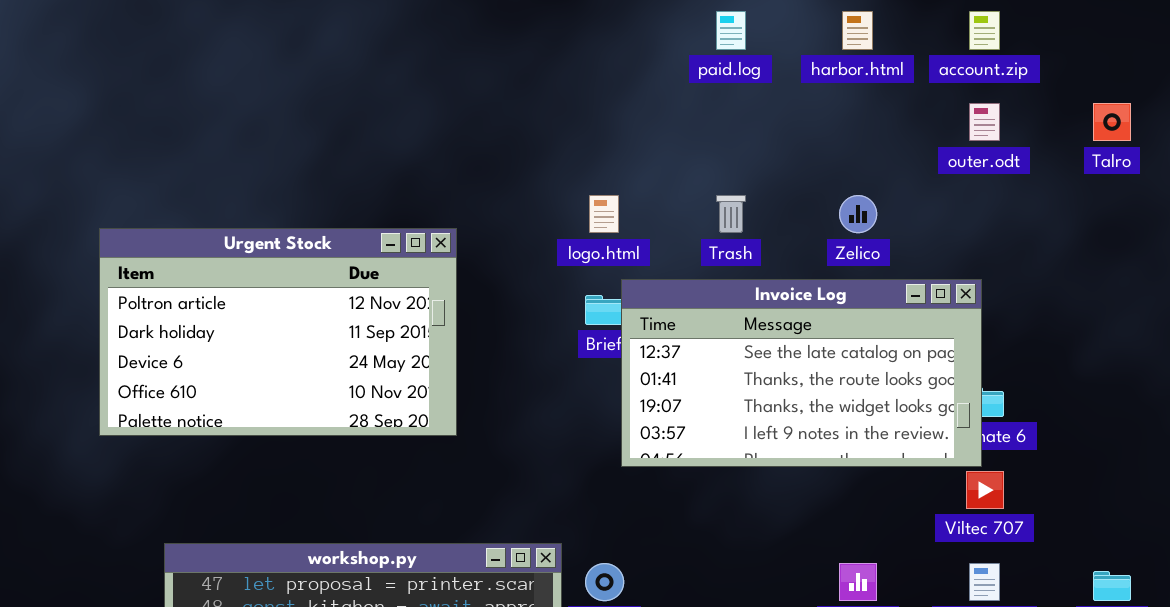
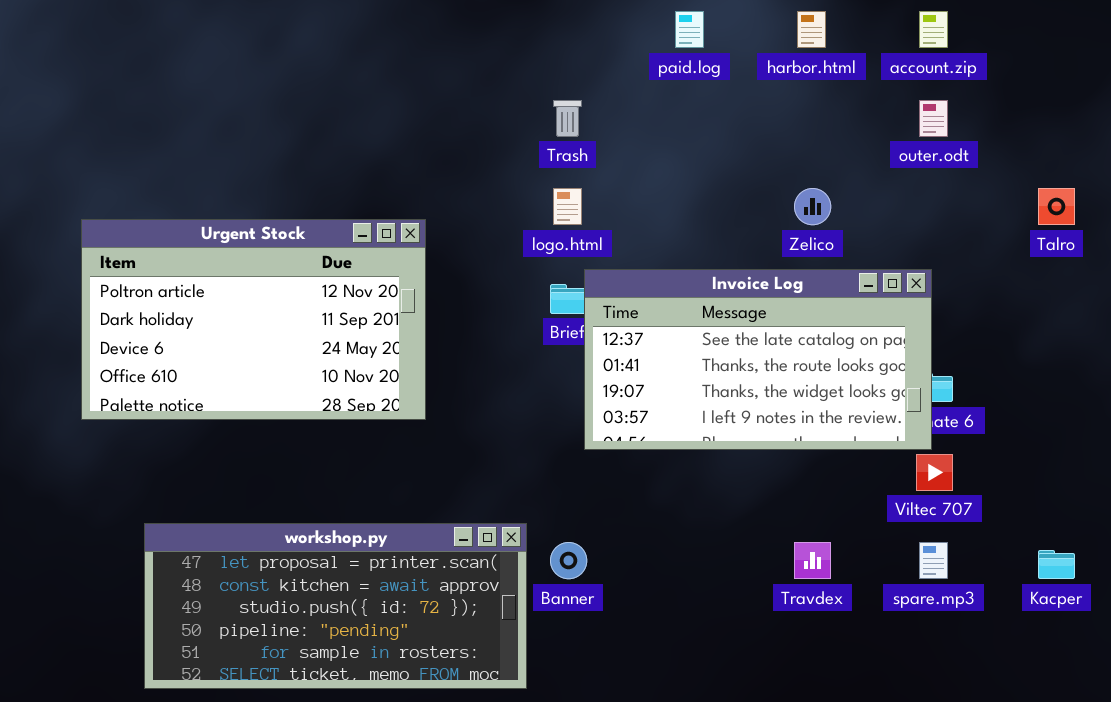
Talro: [1093,103,1131,141] -> [1038,188,1075,225], moved
Trash: [716,195,746,233] -> [553,100,582,137], moved

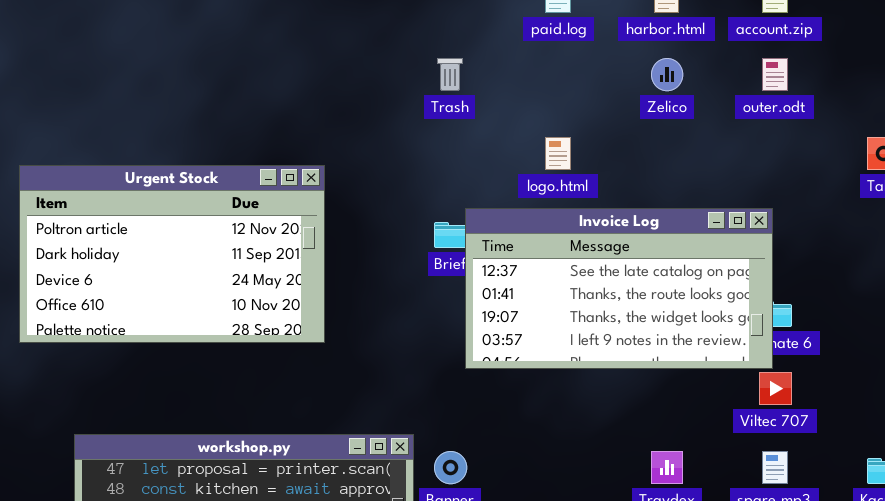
logo.html: [553,188,582,225] -> [545,137,571,170], moved
Zelico: [794,188,831,225] -> [651,58,683,91], moved

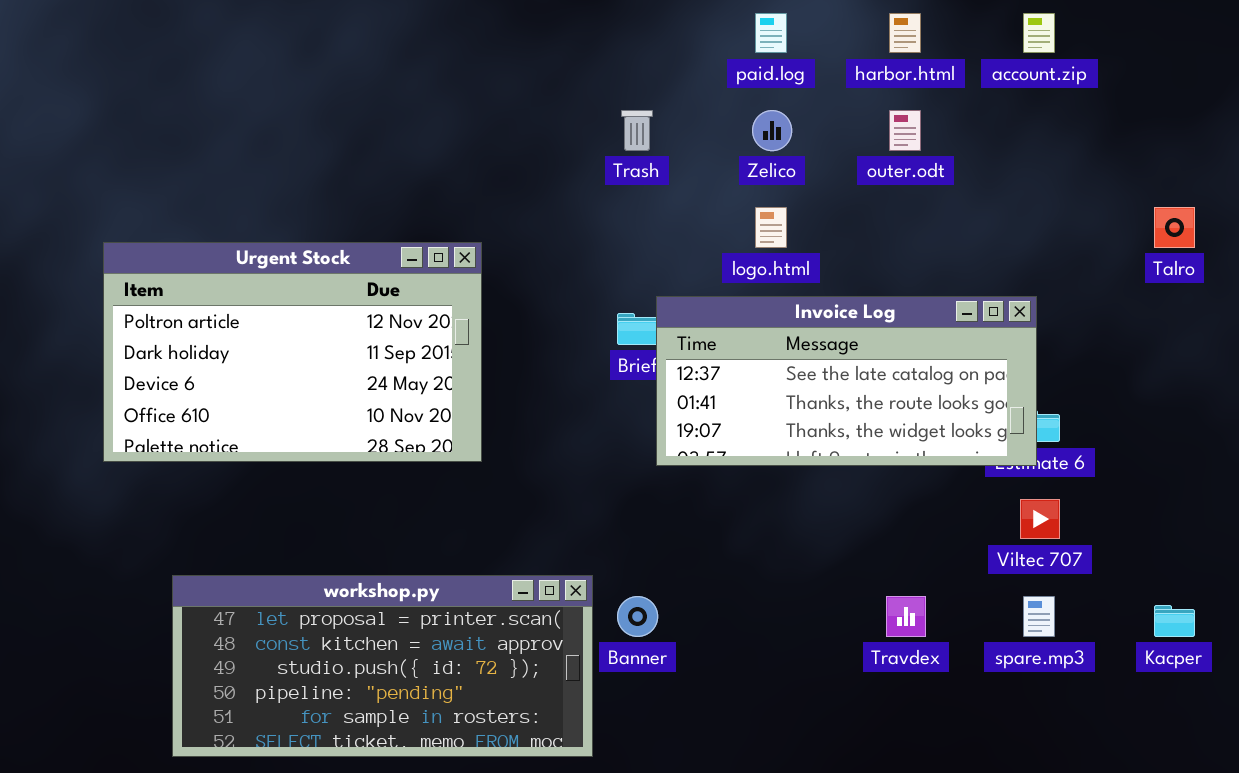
Zelico: [651,58,683,91] -> [752,110,792,151], moved
outer.odt: [762,58,788,91] -> [889,110,921,151], moved
Invoice Log: [465,208,773,369] -> [656,296,1037,466], resized

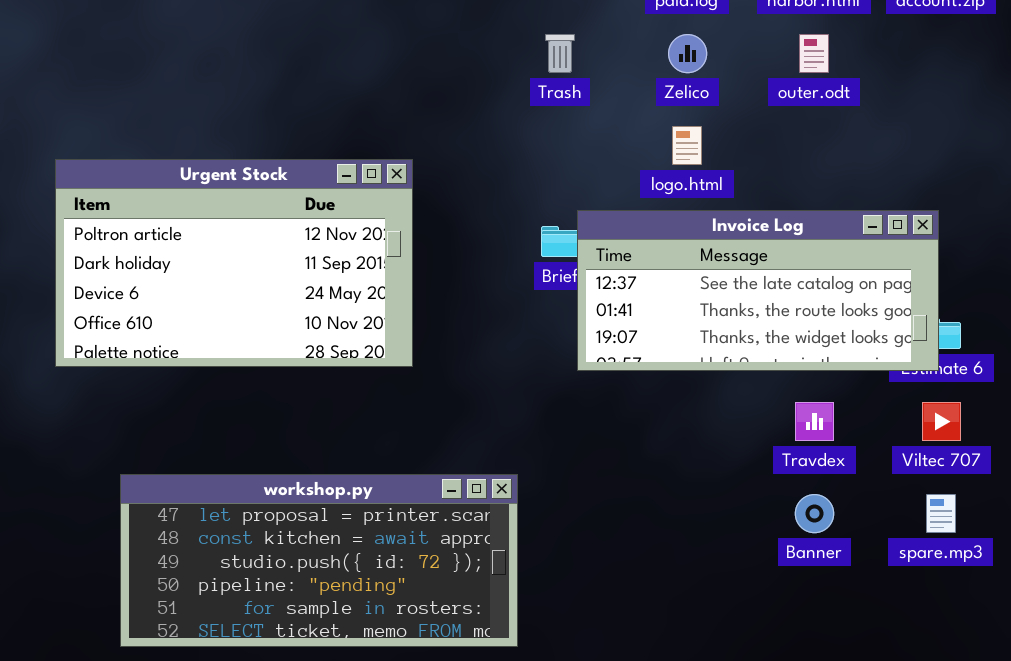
Banner: [617,596,658,637] -> [795,494,834,533], moved
Travdex: [886,596,926,637] -> [795,402,834,441], moved

